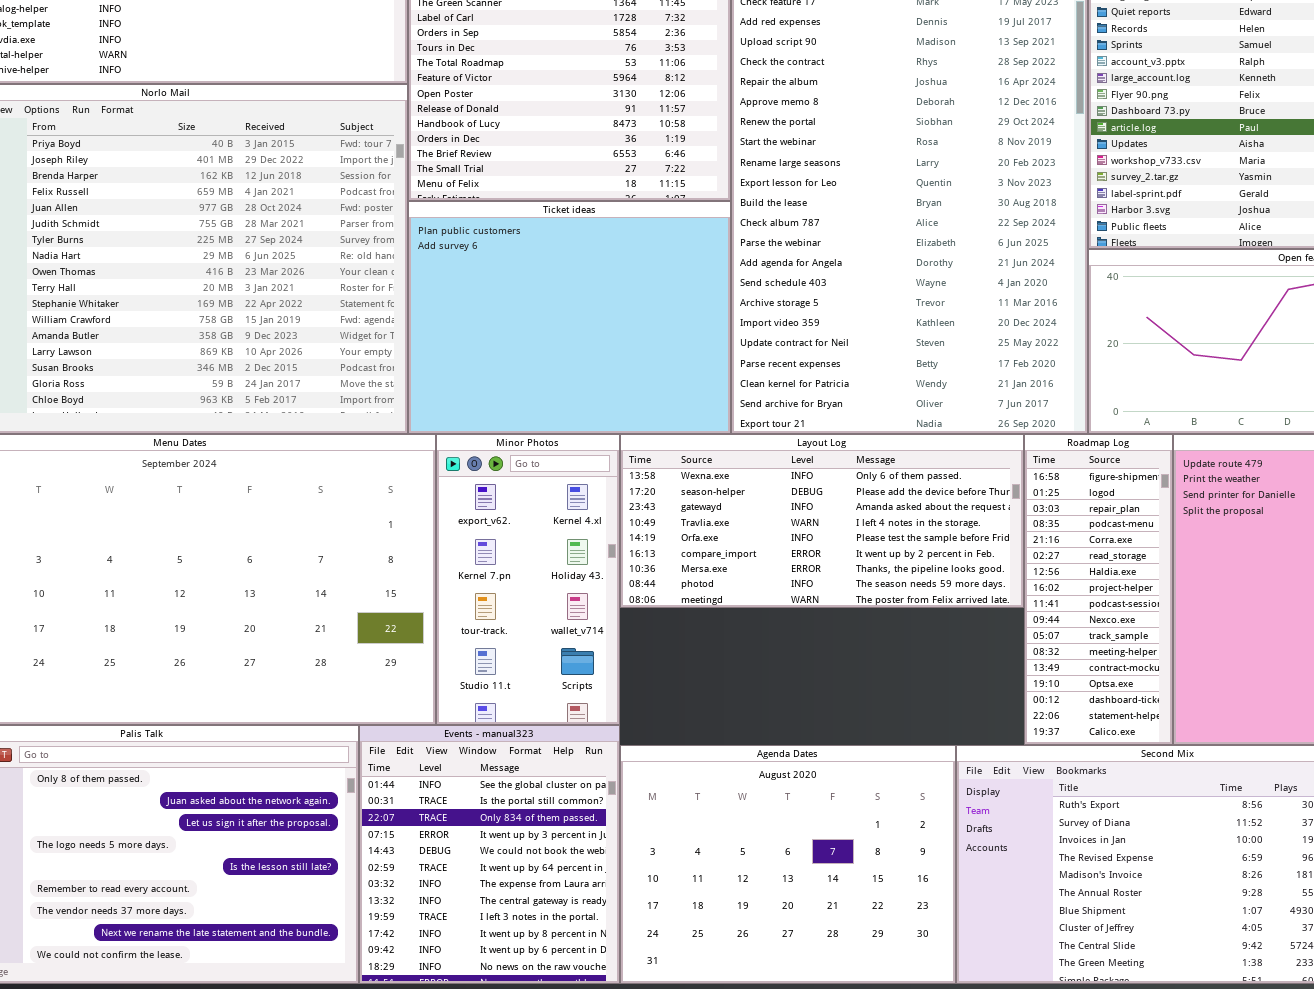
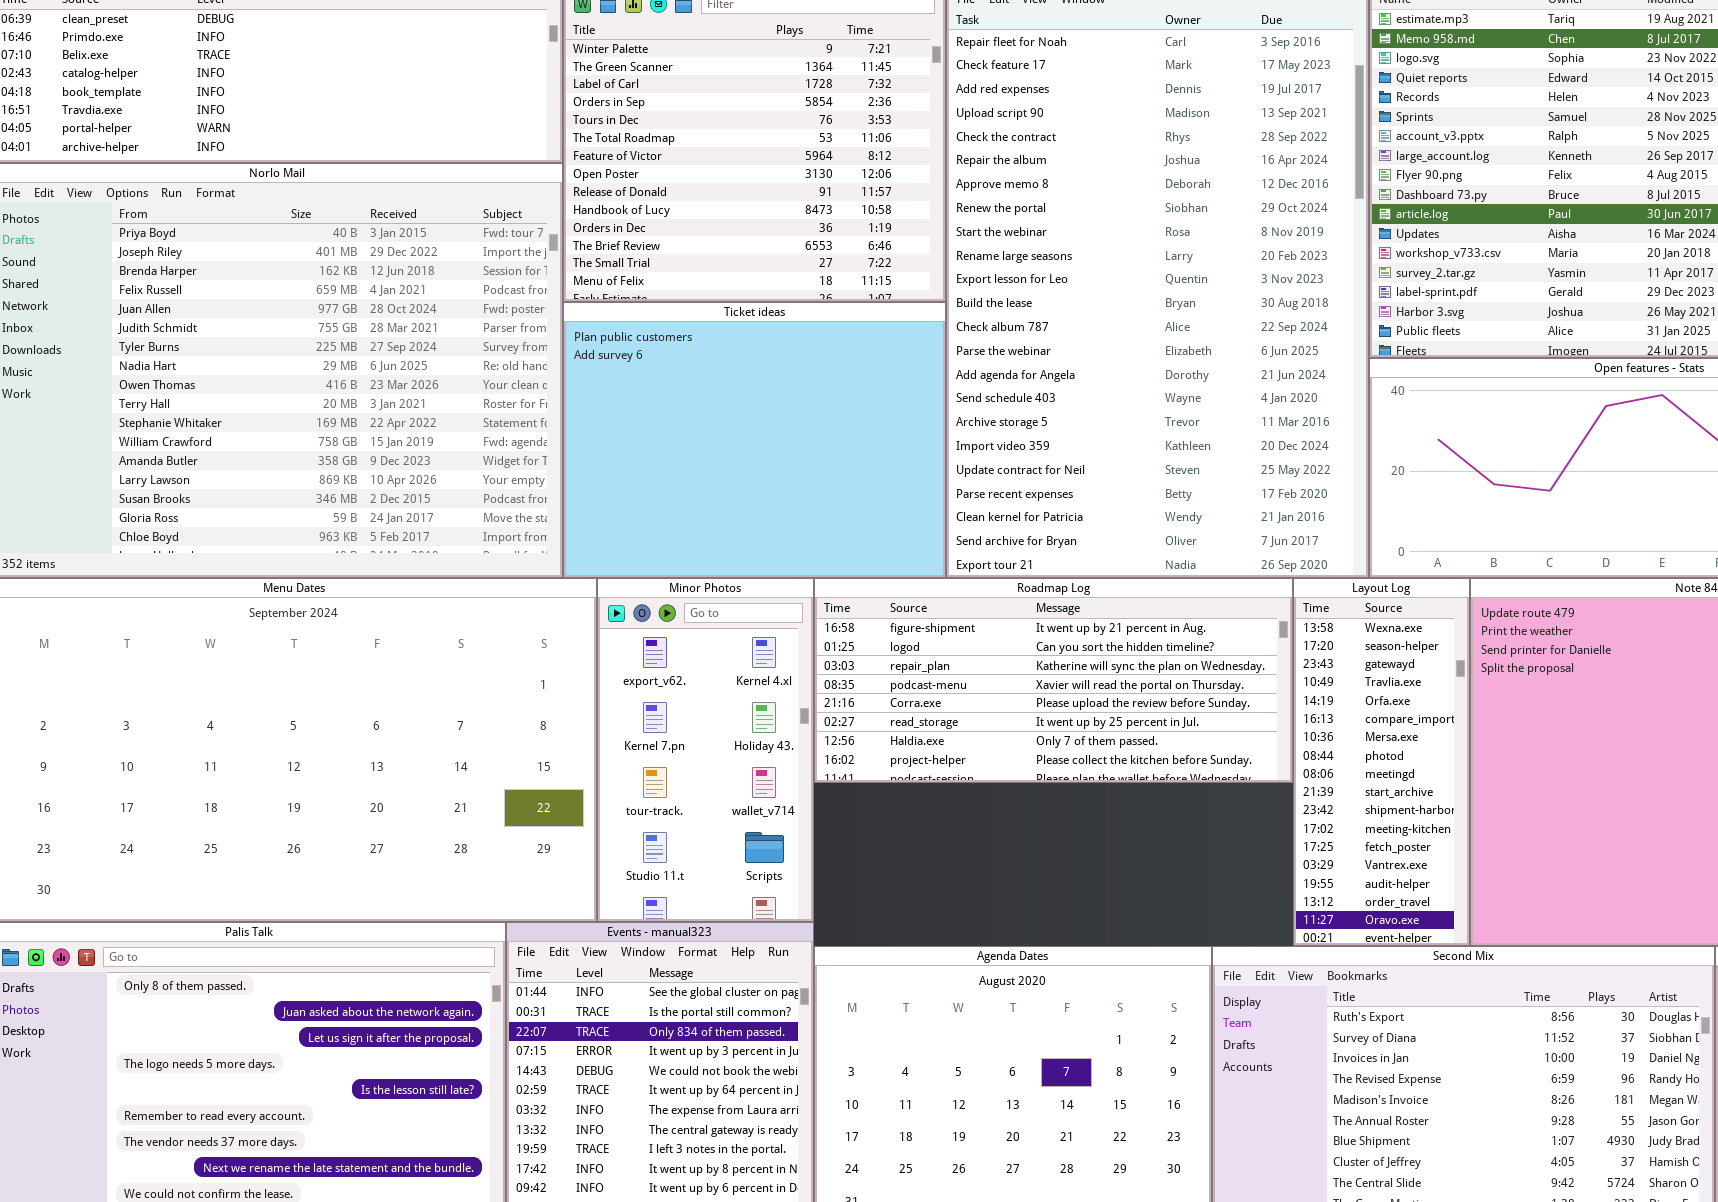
Layout Log: [620,434,1024,608] -> [1293,578,1470,946], moved, resized
Roadmap Log: [1024,434,1173,745] -> [814,578,1293,783], moved, resized

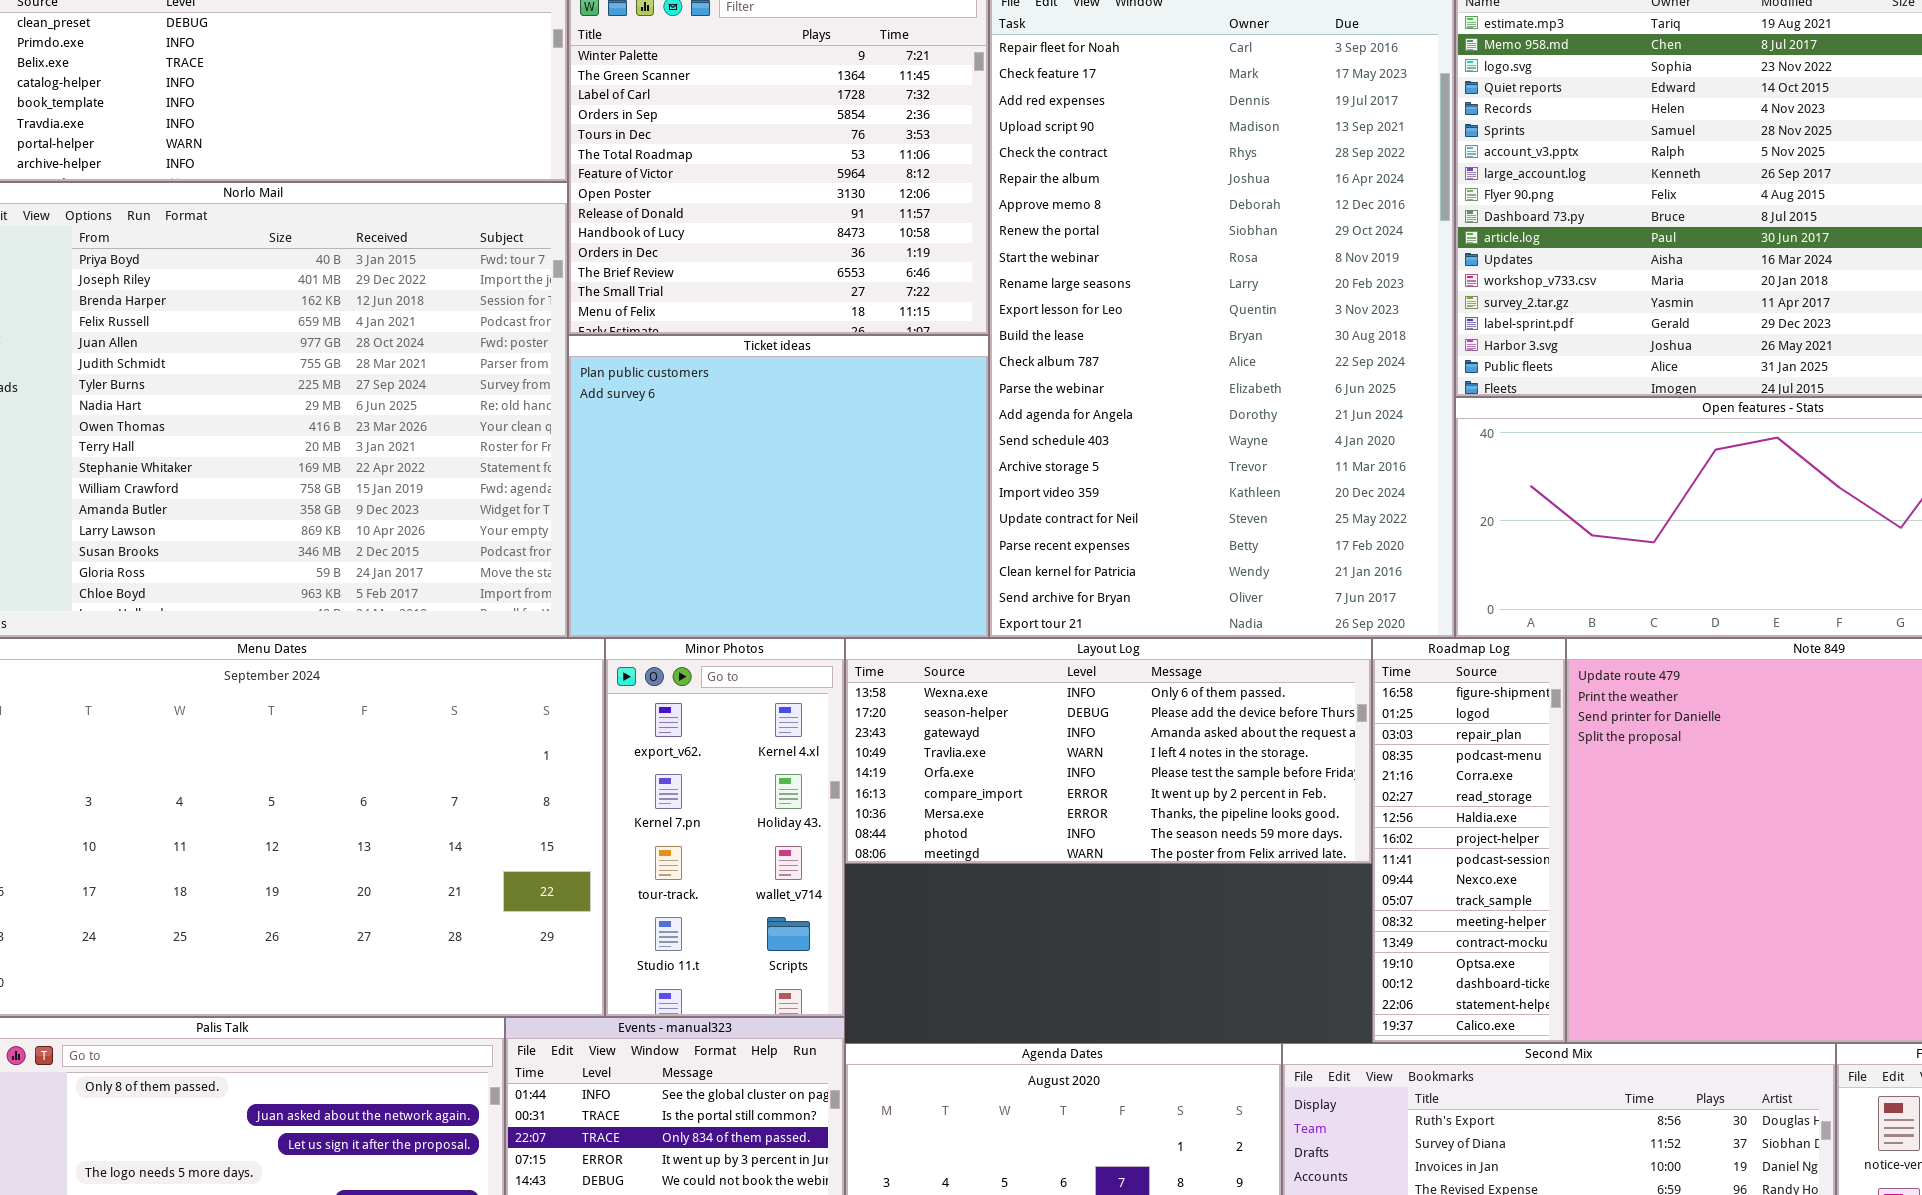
Roadmap Log: [814,578,1293,783] -> [1372,638,1566,1043], moved, resized
Layout Log: [1293,578,1470,946] -> [845,638,1372,864], moved, resized

